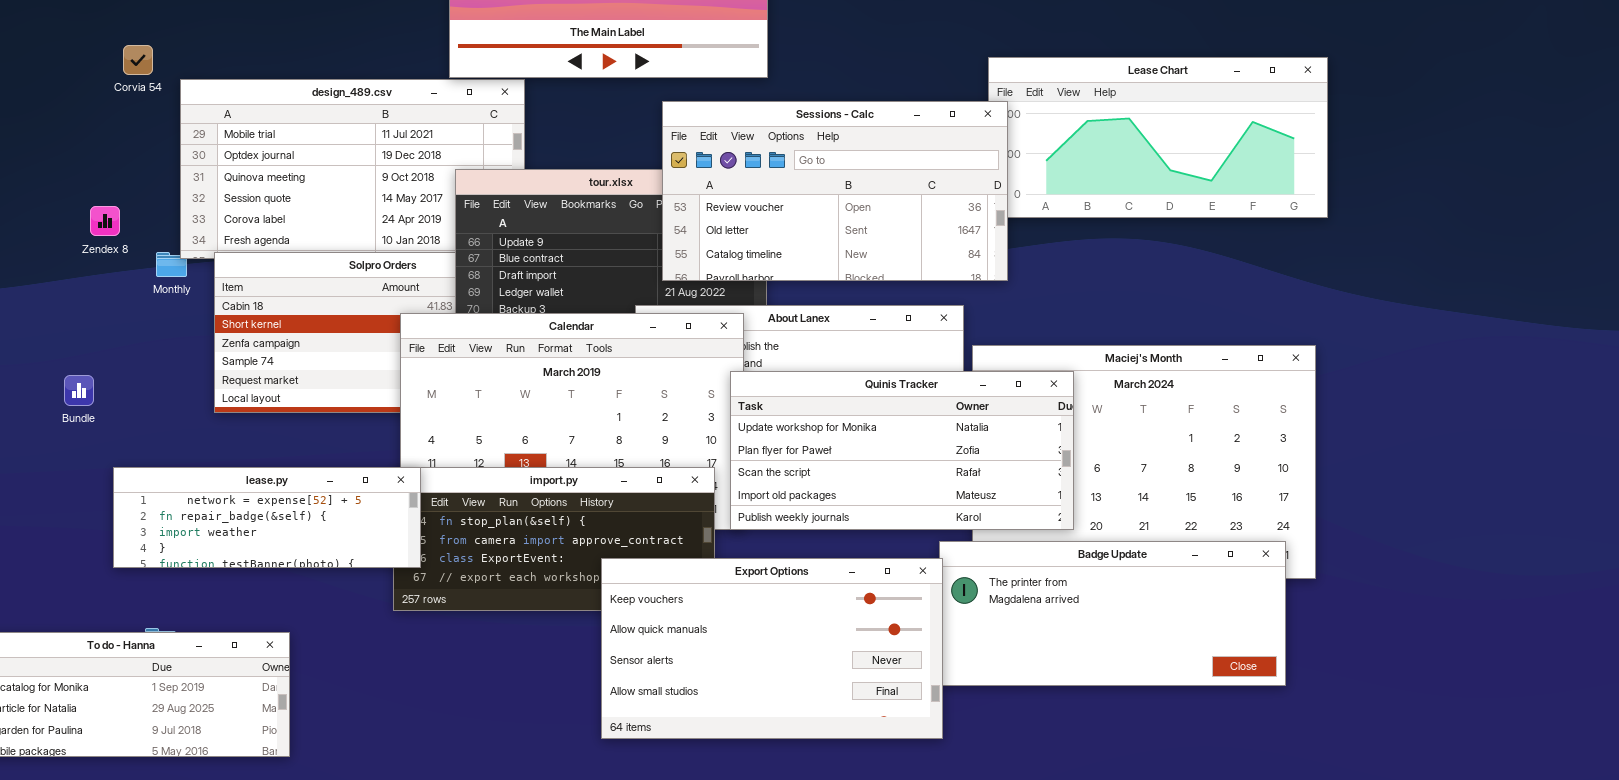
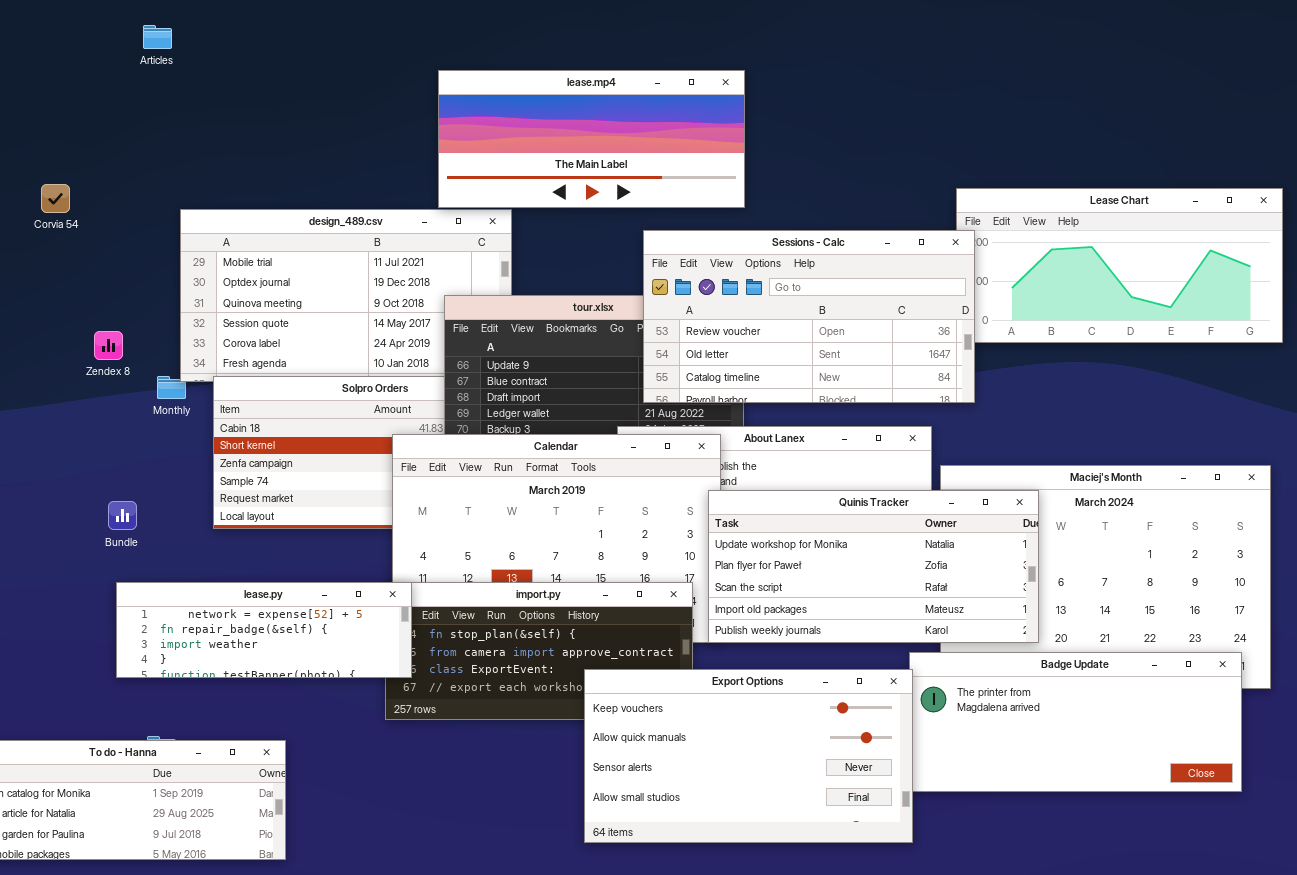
Corvia 54: [123,45,153,75] -> [41,184,70,213], moved
Bundle: [64,375,94,406] -> [108,501,137,530], moved

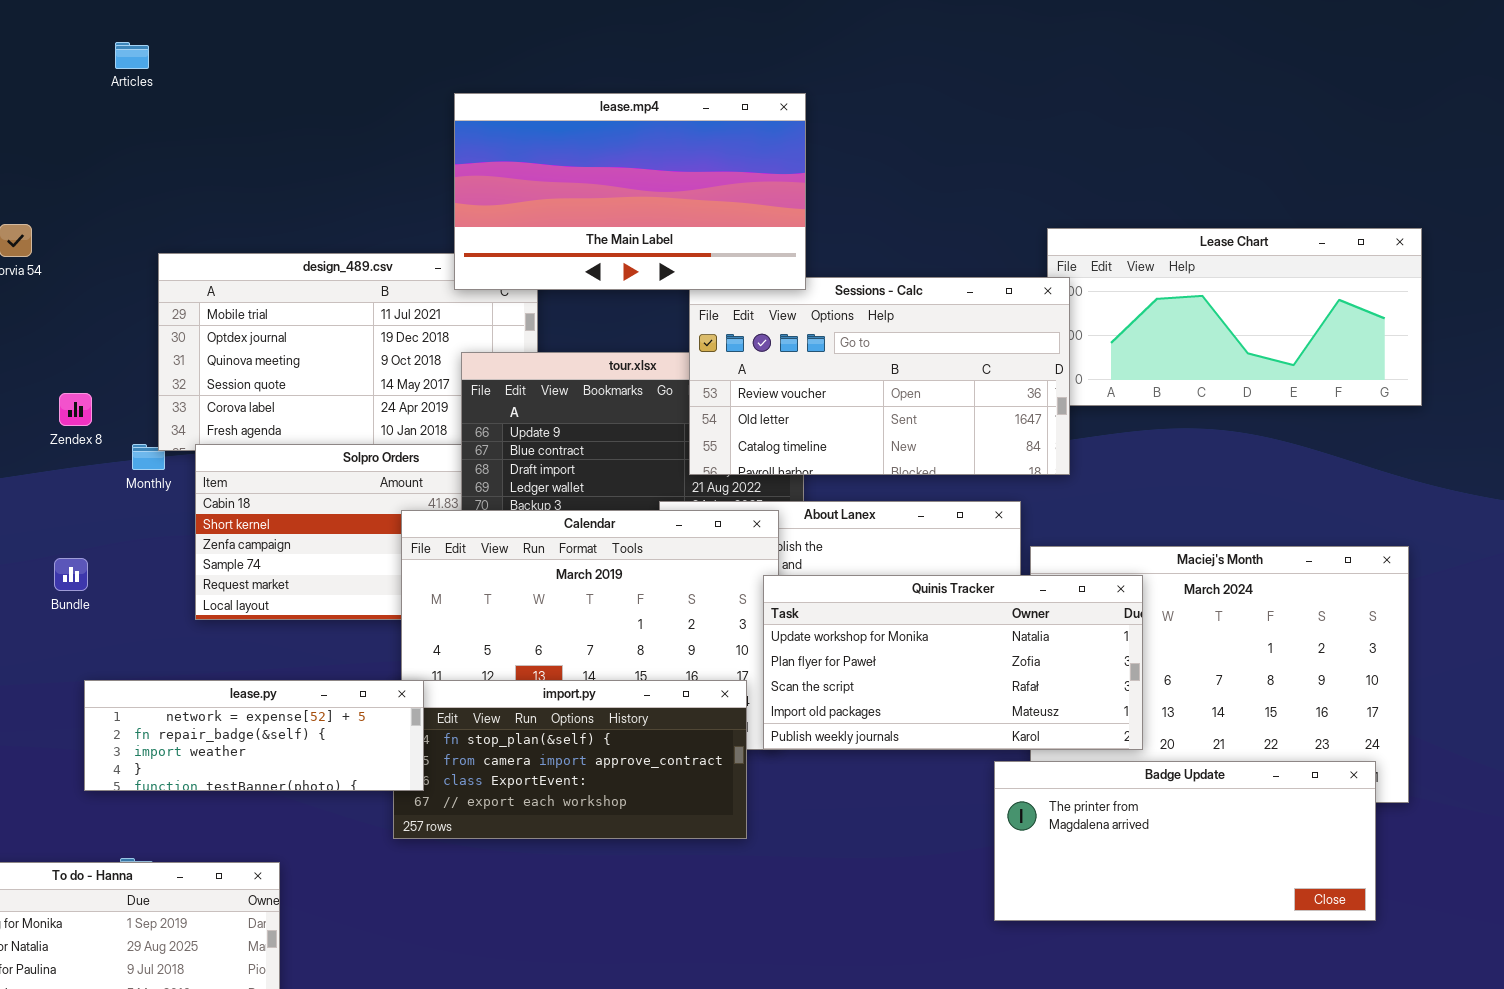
lease.mp4: [438,70,745,208] -> [454,93,806,290], resized
Bundle: [108,501,137,530] -> [54,558,88,591], moved
Export Options: [584,669,913,843] -> none, closed

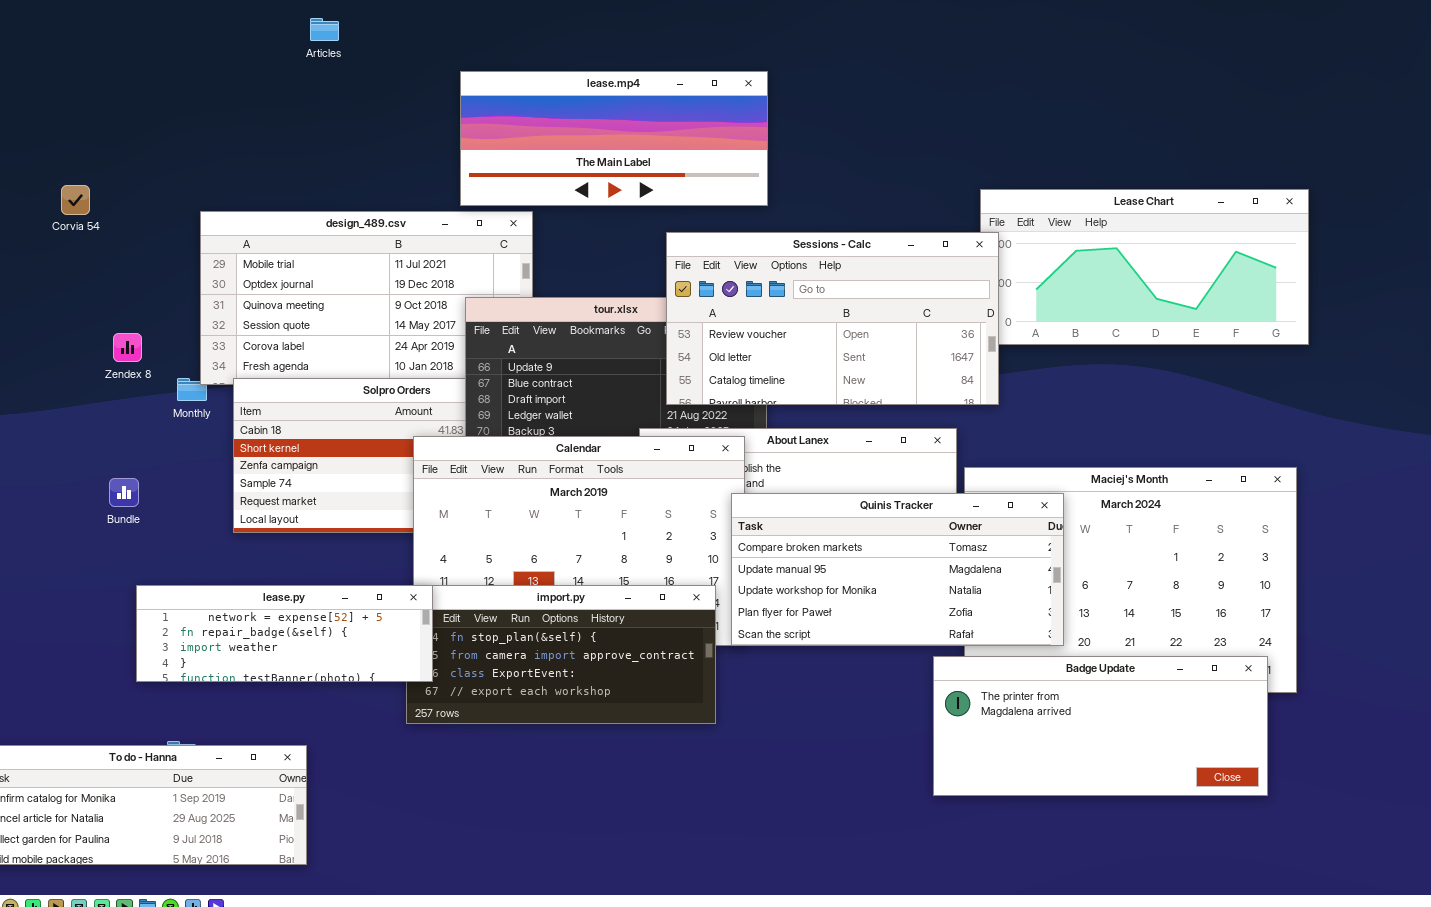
Articles: [115,42,149,69] -> [310,18,339,41], moved
lease.mp4: [454,93,806,290] -> [460,71,768,206], resized
Quinis Tracker: [763,575,1143,750] -> [731,493,1064,646], scrolled up 2 rows

